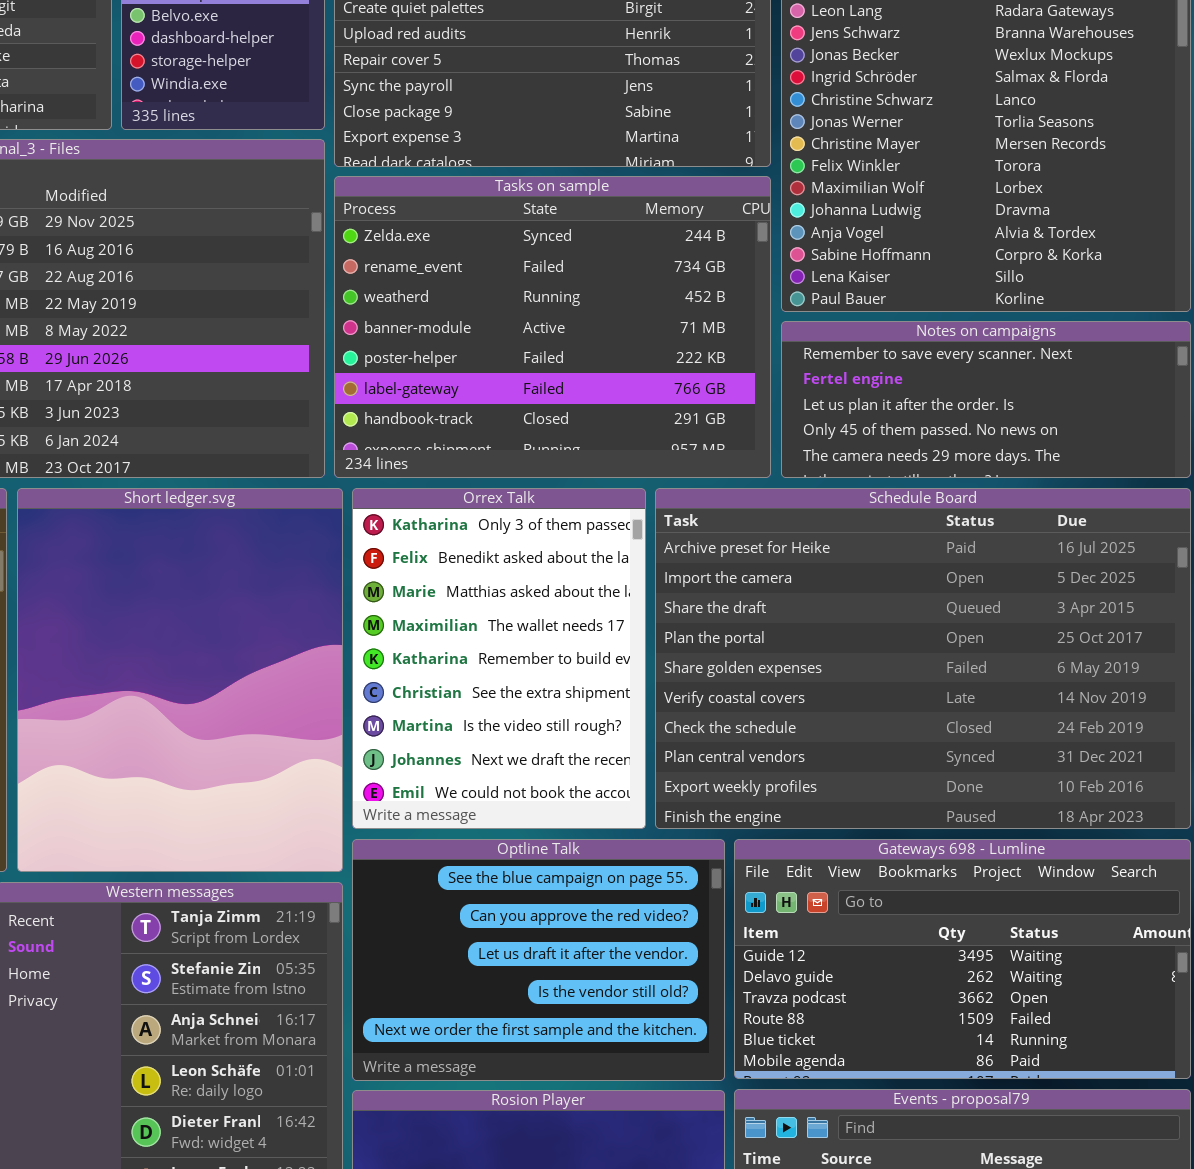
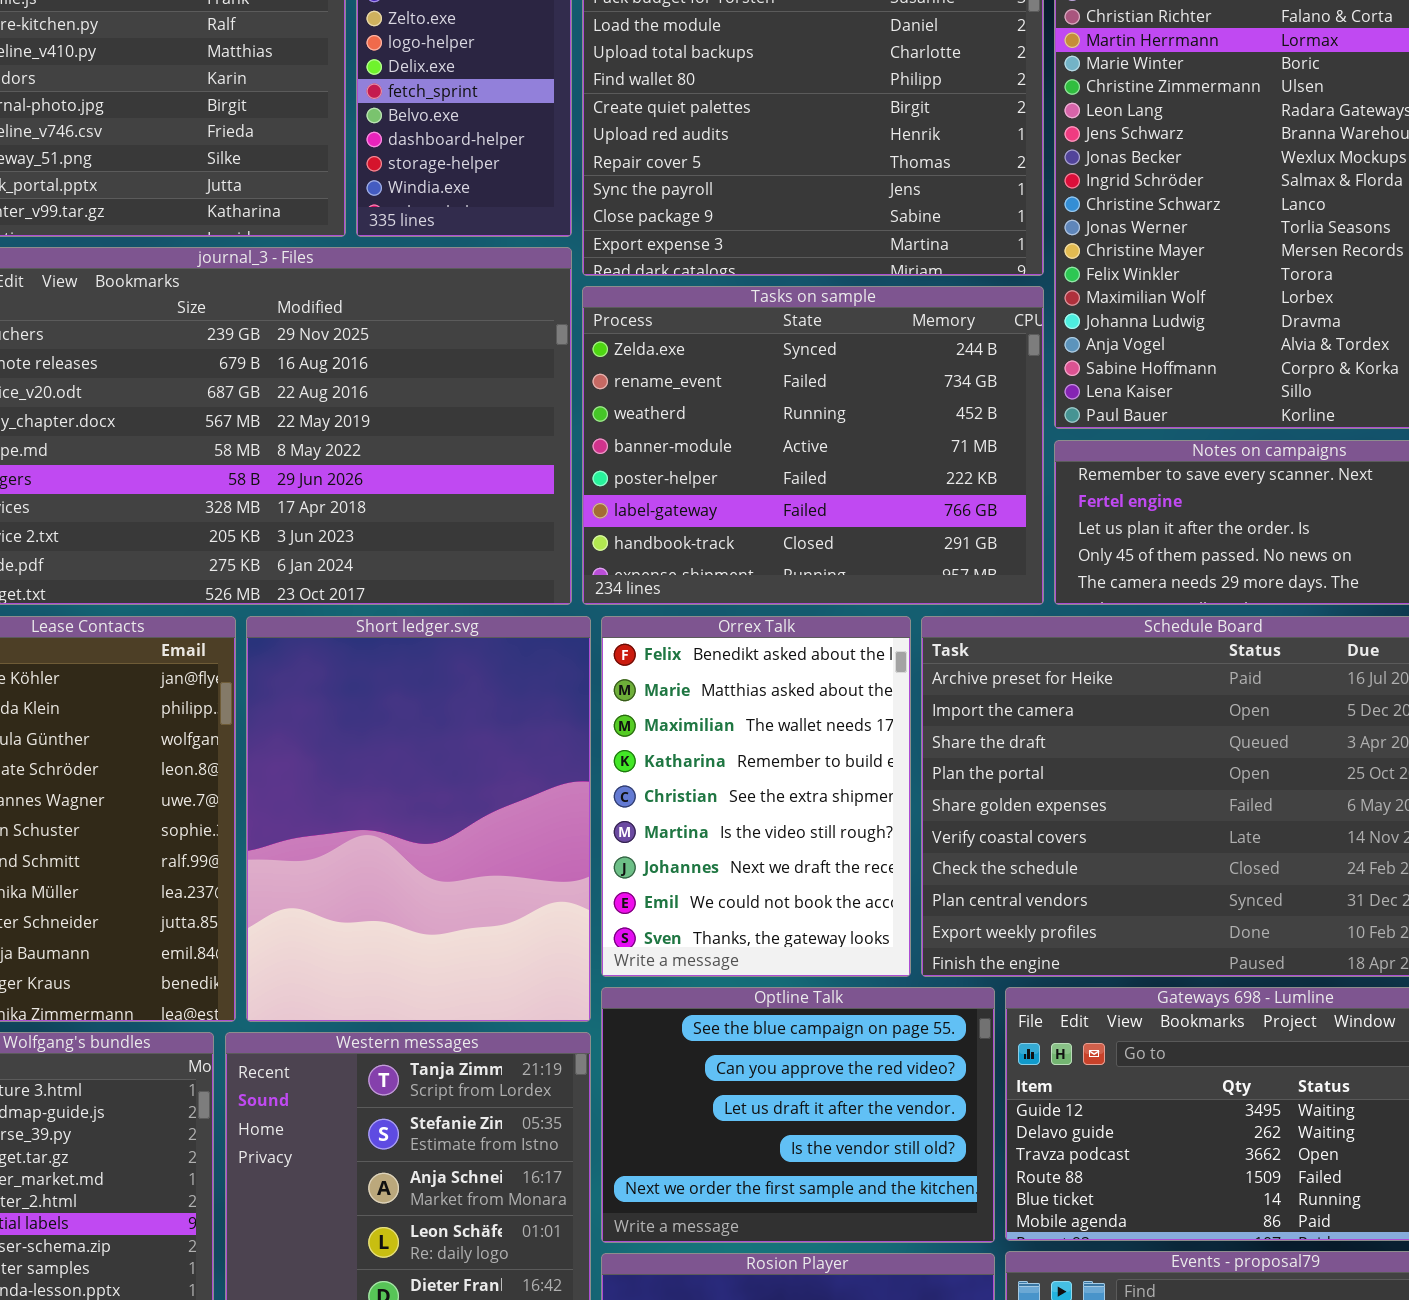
Orrex Talk: [352,488,646,829] -> [601,616,911,977], scrolled down 1 row

